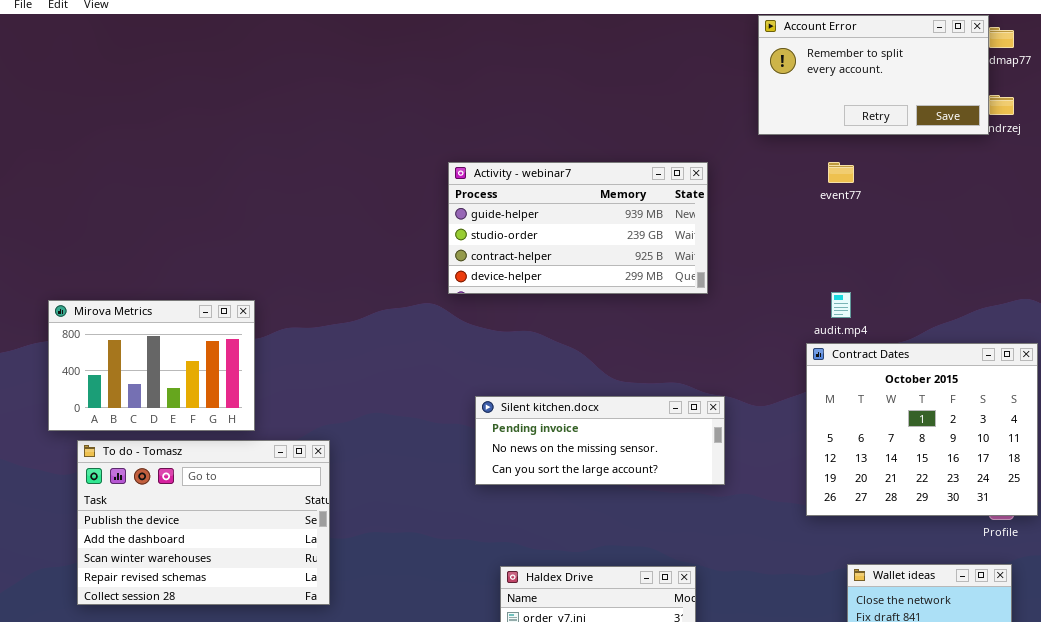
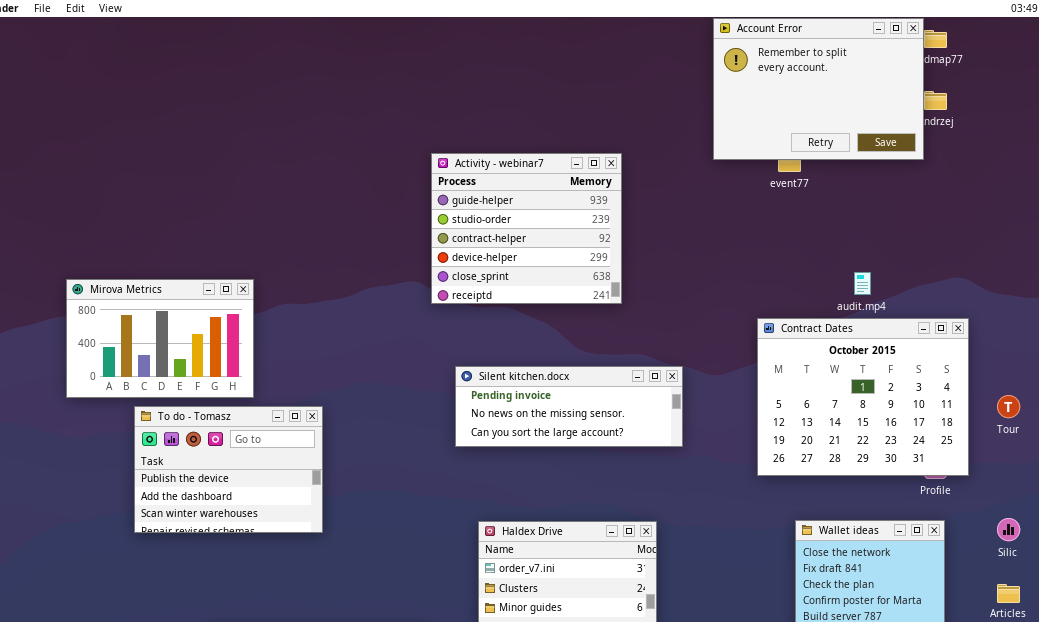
Account Error: [758,15,989,135] -> [713,18,924,160], resized
Activity - webinar7: [448,162,708,294] -> [431,153,622,304], resized
audit.mp4: [831,292,851,318] -> [854,272,871,295], moved
To do - Tomasz: [77,440,330,605] -> [134,406,323,533], resized

